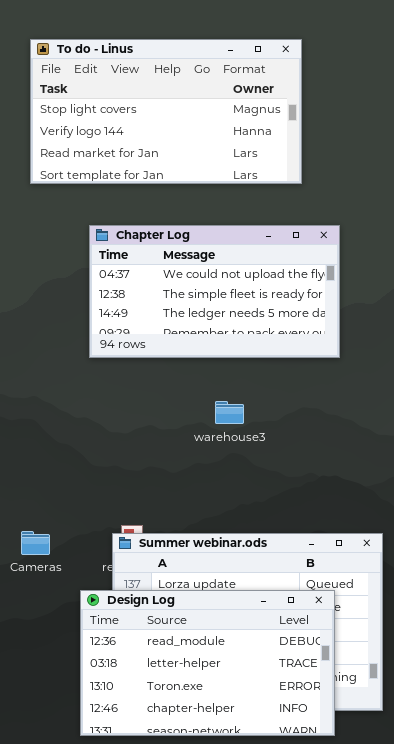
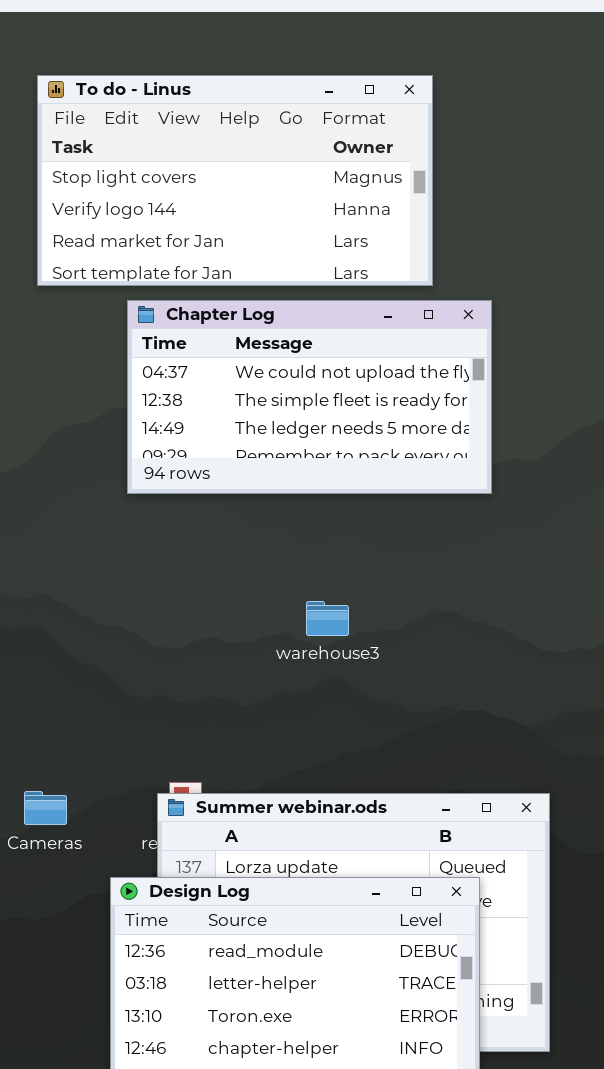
Chapter Log: [89,225,340,358] -> [127,300,492,494], moved

